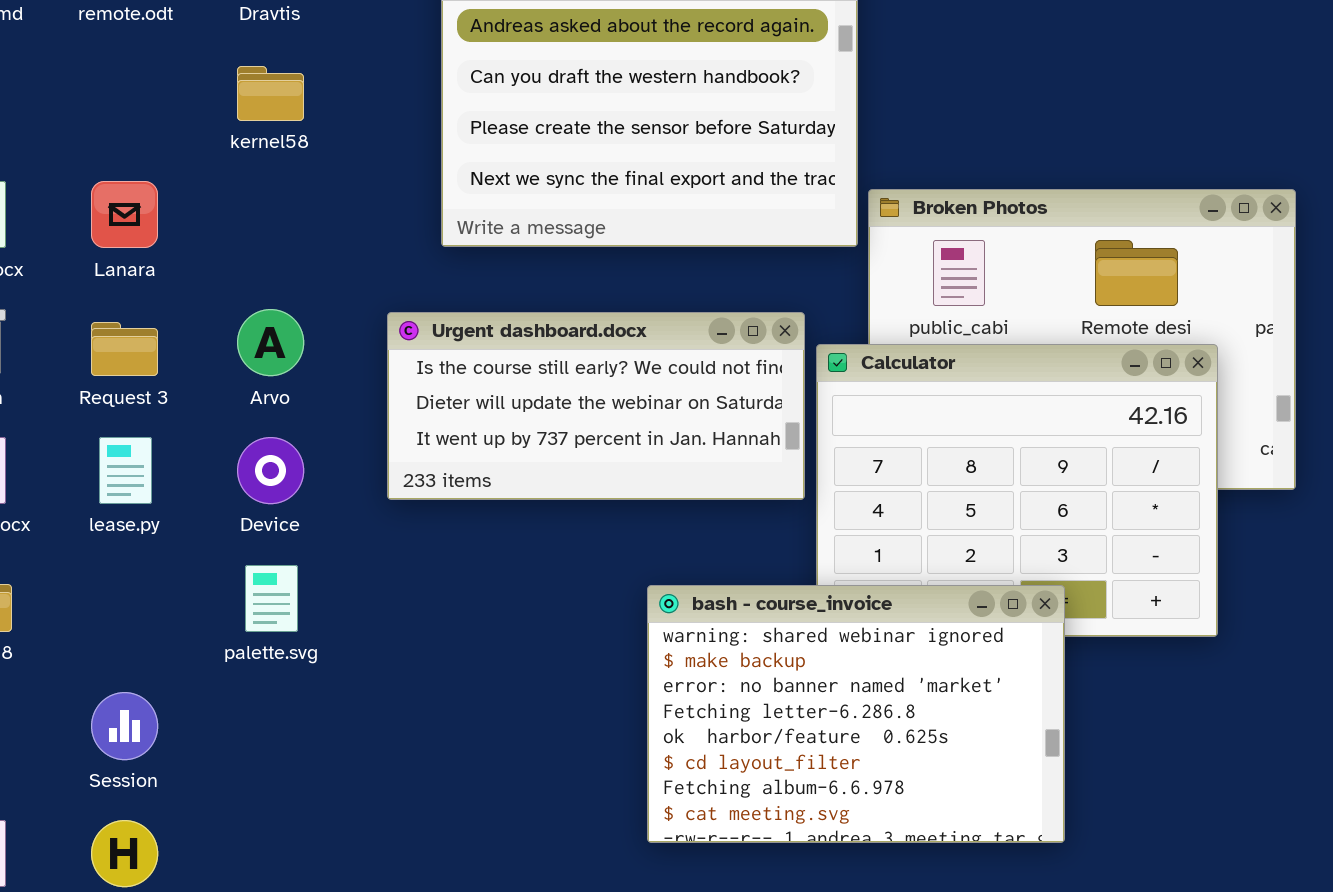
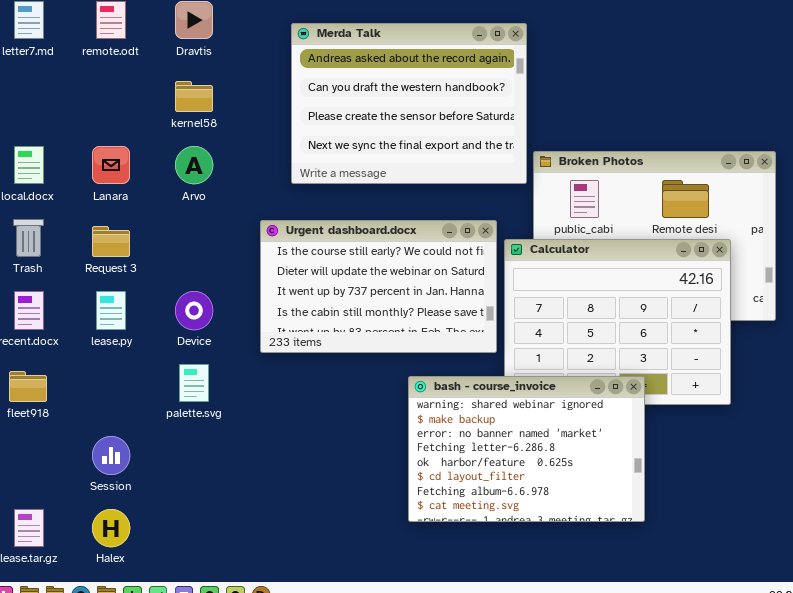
Arvo: [237,309,304,376] -> [175,146,213,184], moved
Urgent dashboard.docx: [387,312,805,500] -> [260,220,497,353], resized

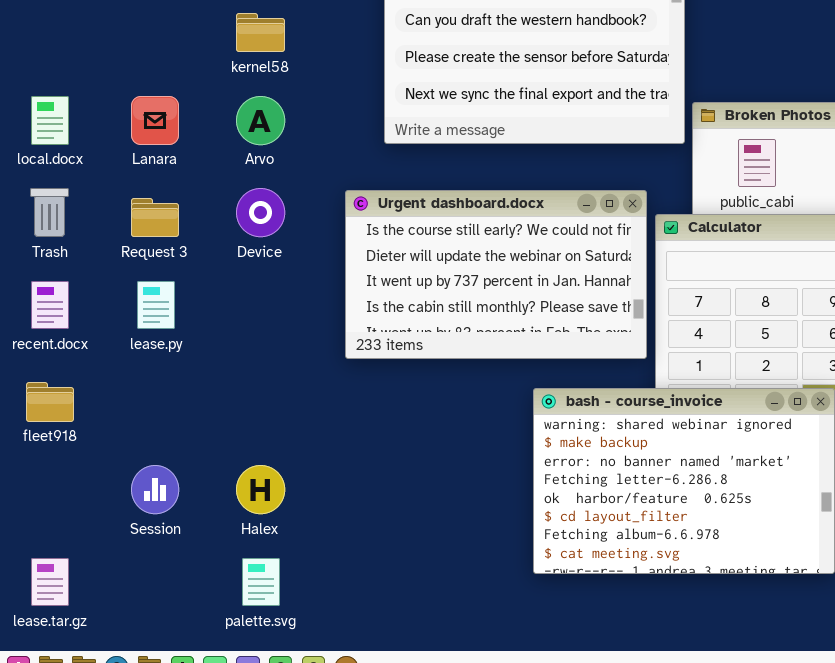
Device: [175,291,213,330] -> [236,188,285,237], moved
palette.svg: [179,364,209,402] -> [242,558,280,606], moved
Halex: [92,509,130,547] -> [236,465,285,514], moved

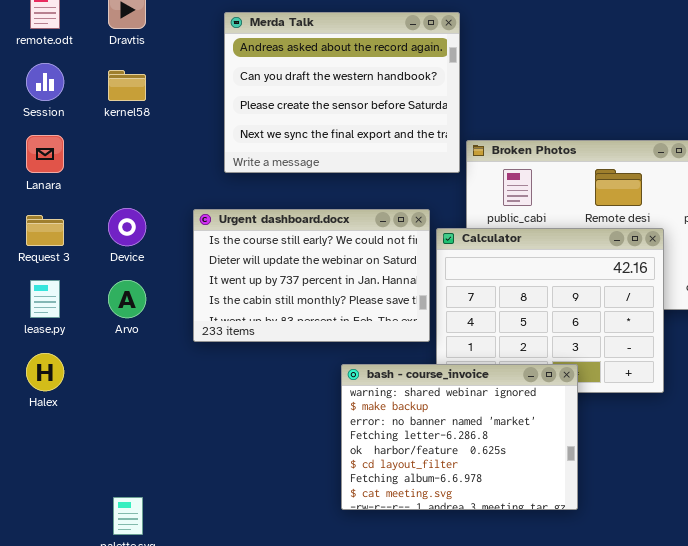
Arvo: [236,96,285,145] -> [108,280,146,318], moved
Session: [131,465,179,514] -> [26,63,64,101], moved
Halex: [236,465,285,514] -> [26,353,64,391], moved

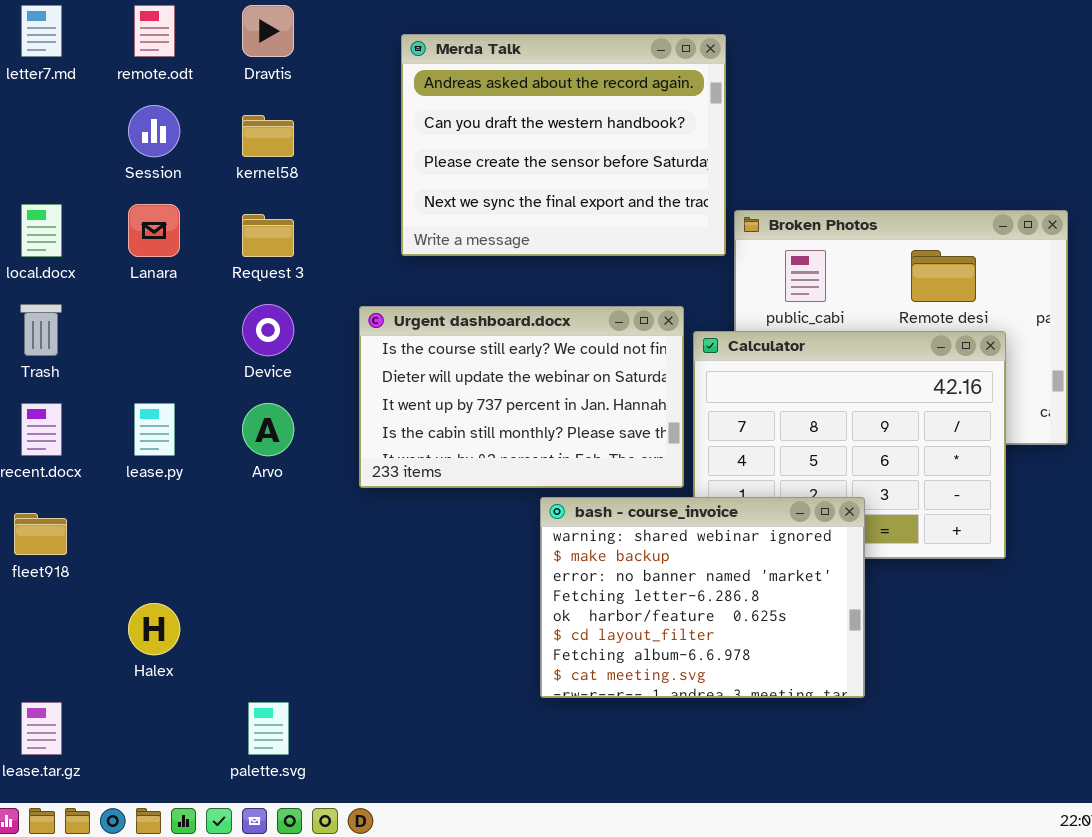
Request 3: [26,215,64,246] -> [242,214,294,257], moved
Halex: [26,353,64,391] -> [128,603,180,655], moved
bash - course_invoice: [341,364,578,510] -> [540,497,865,698], moved

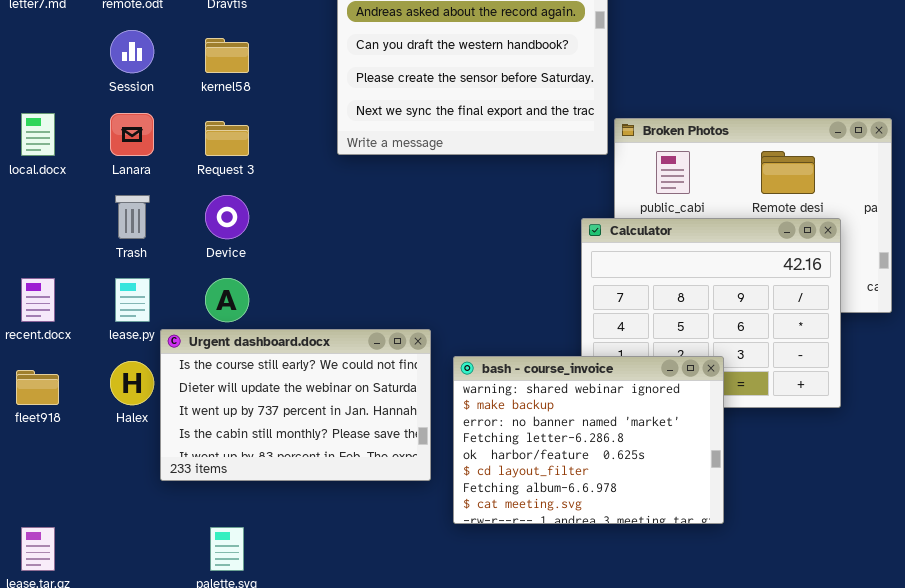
Trash: [20,304,62,356] -> [115,195,150,239], moved
Urgent dashboard.docx: [359,306,684,488] -> [160,329,431,481], moved
Halex: [128,603,180,655] -> [110,361,154,405], moved

